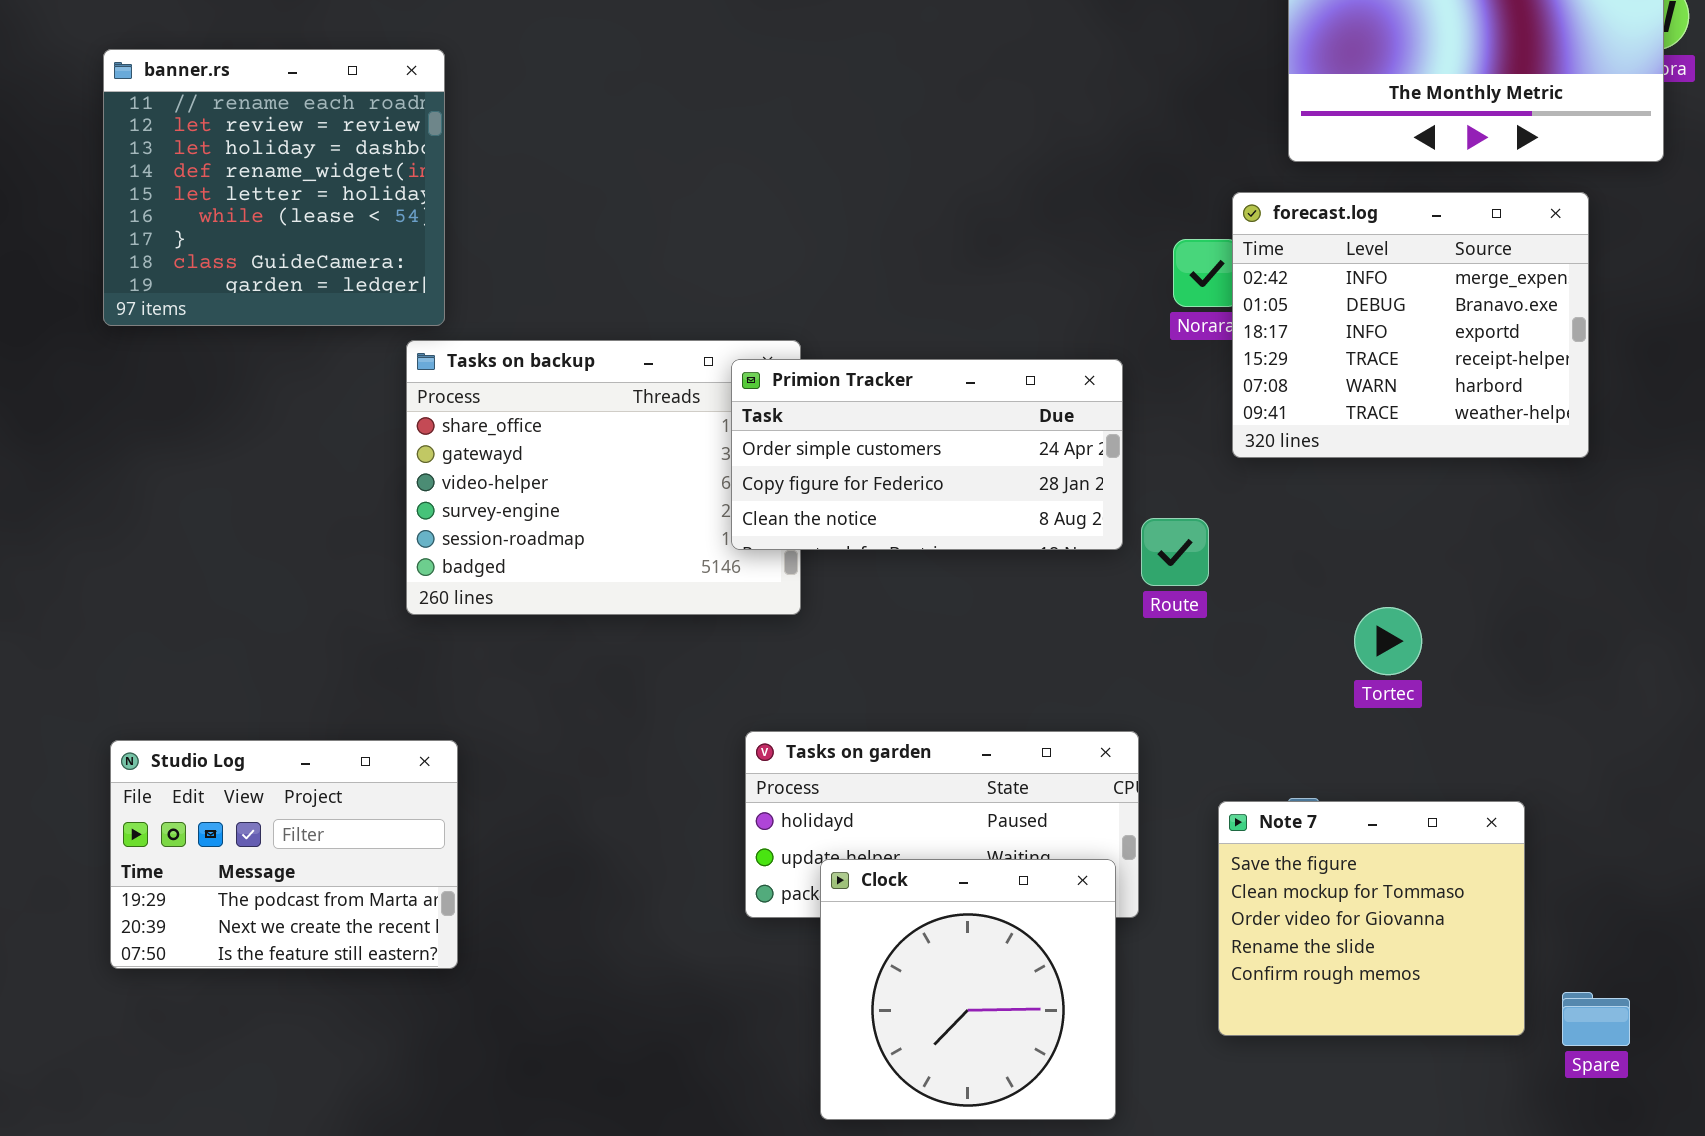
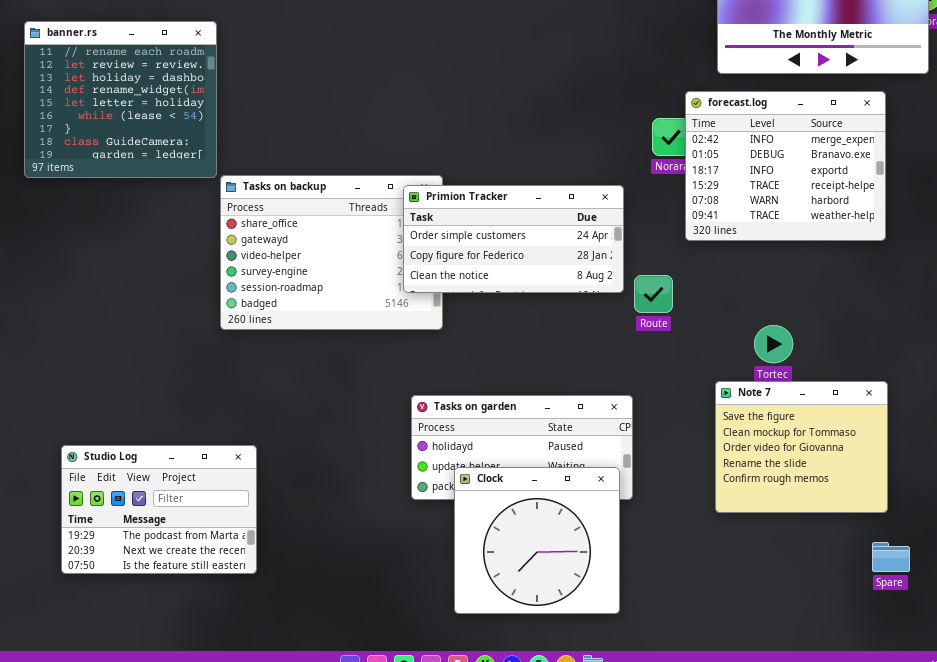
banner.rs: [103,49,445,326] -> [24,21,217,178], moved
Studio Log: [110,740,458,969] -> [61,445,257,574], moved
Note 7: [1218,801,1525,1036] -> [715,381,888,513], moved

